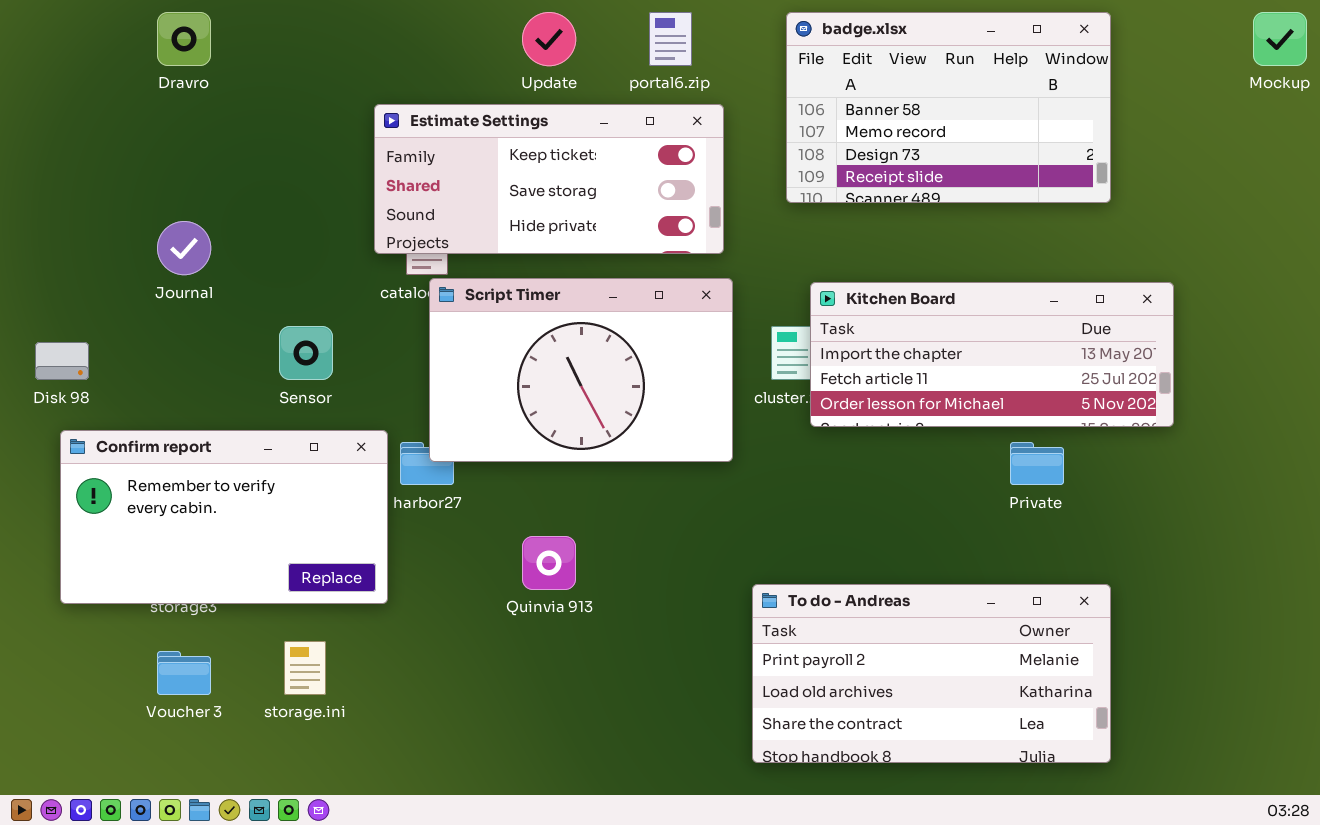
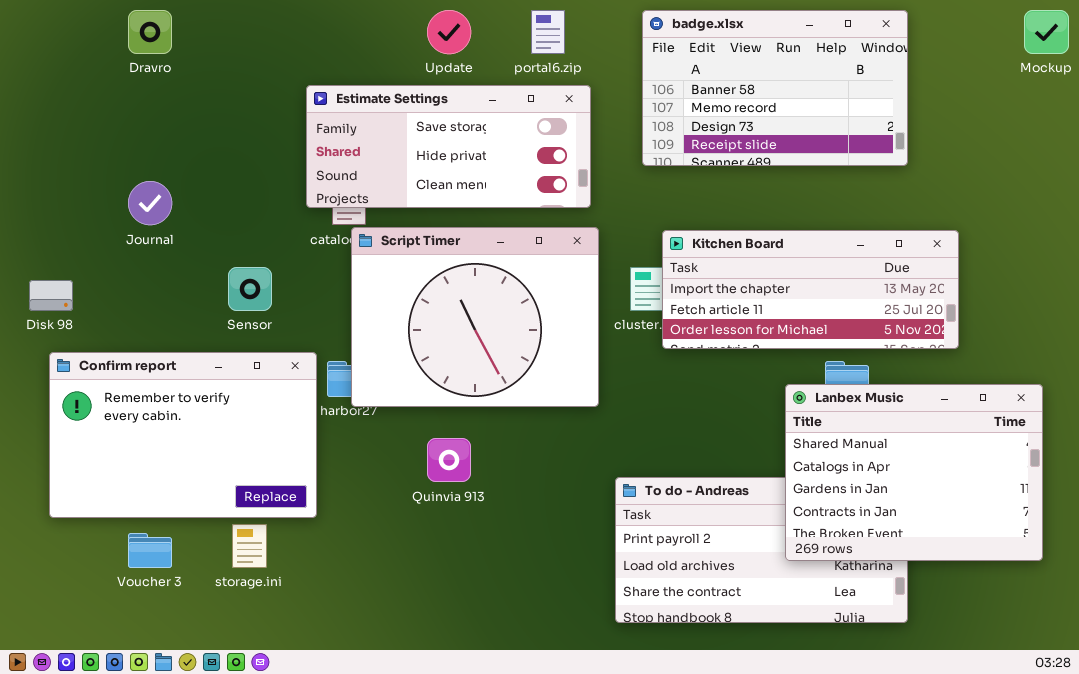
Estimate Settings: [374,104,724,254] -> [306,85,591,208], scrolled down 1 row
Script Timer: [429,278,733,462] -> [351,227,599,407], resized
Confirm report: [60,430,388,604] -> [49,352,317,518], resized
Lanbex Music: none -> [785,384,1043,561], opened

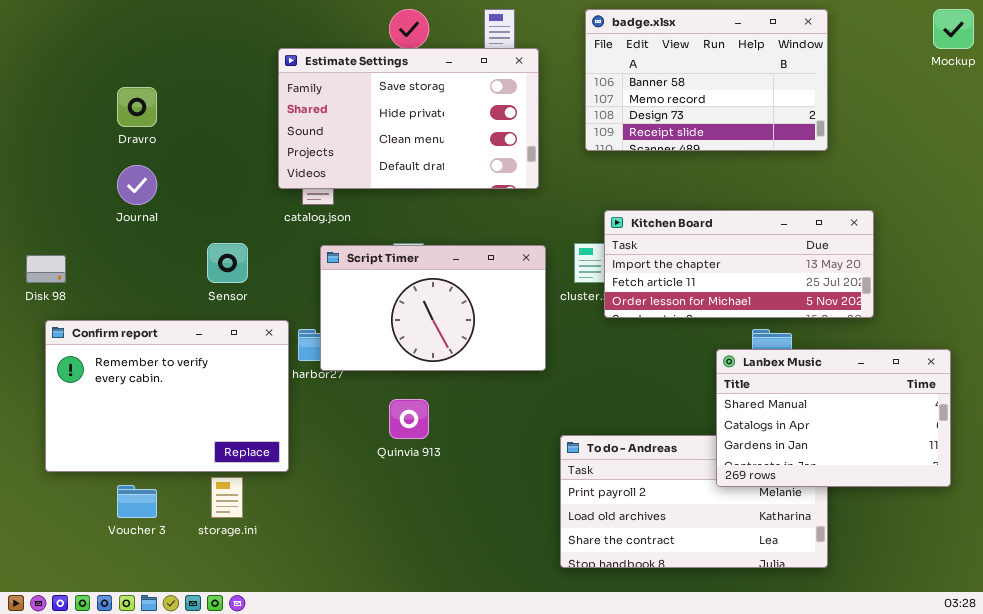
Dravro: [128,10,172,54] -> [117,87,157,127], moved
Estimate Settings: [306,85,591,208] -> [278,48,539,189], resized
Script Timer: [351,227,599,407] -> [320,245,546,371], resized
Lanbex Music: [785,384,1043,561] -> [716,349,951,487], resized

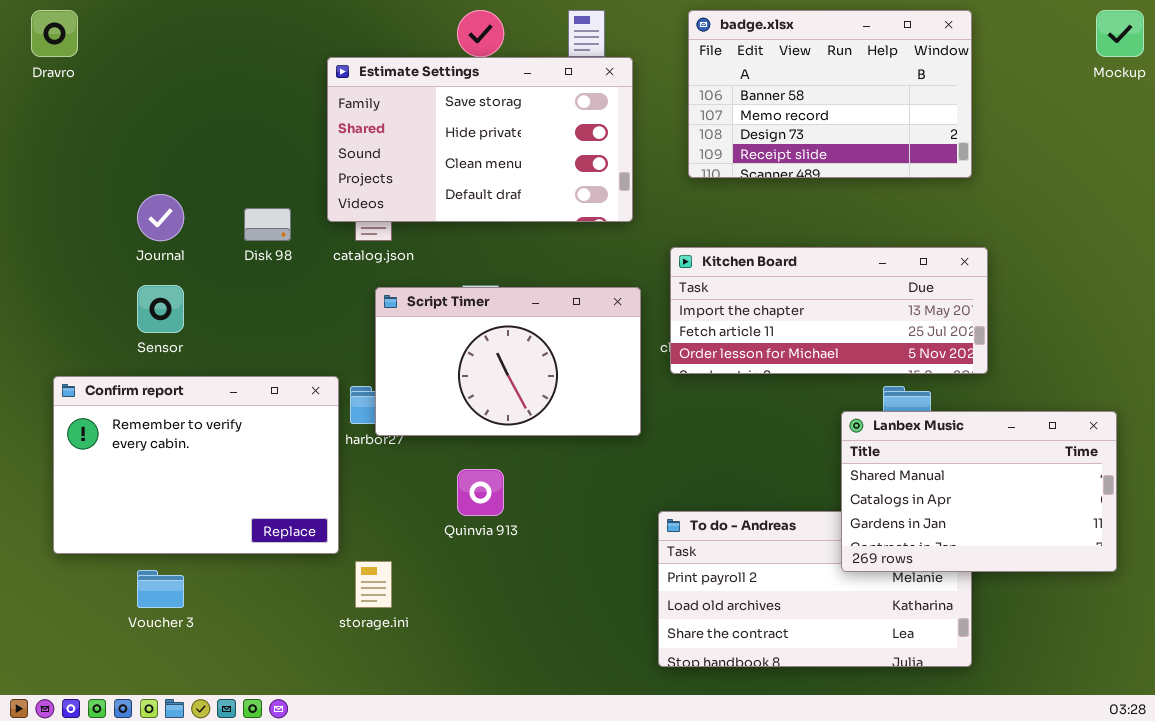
Dravro: [117,87,157,127] -> [31,10,78,57], moved
Kitchen Board: [604,210,874,318] -> [670,247,988,374], moved
Sensor: [207,243,248,283] -> [137,285,184,333], moved
Disk 98: [26,255,66,283] -> [244,208,291,241], moved
storage.ini: [211,477,243,518] -> [355,561,392,608], moved

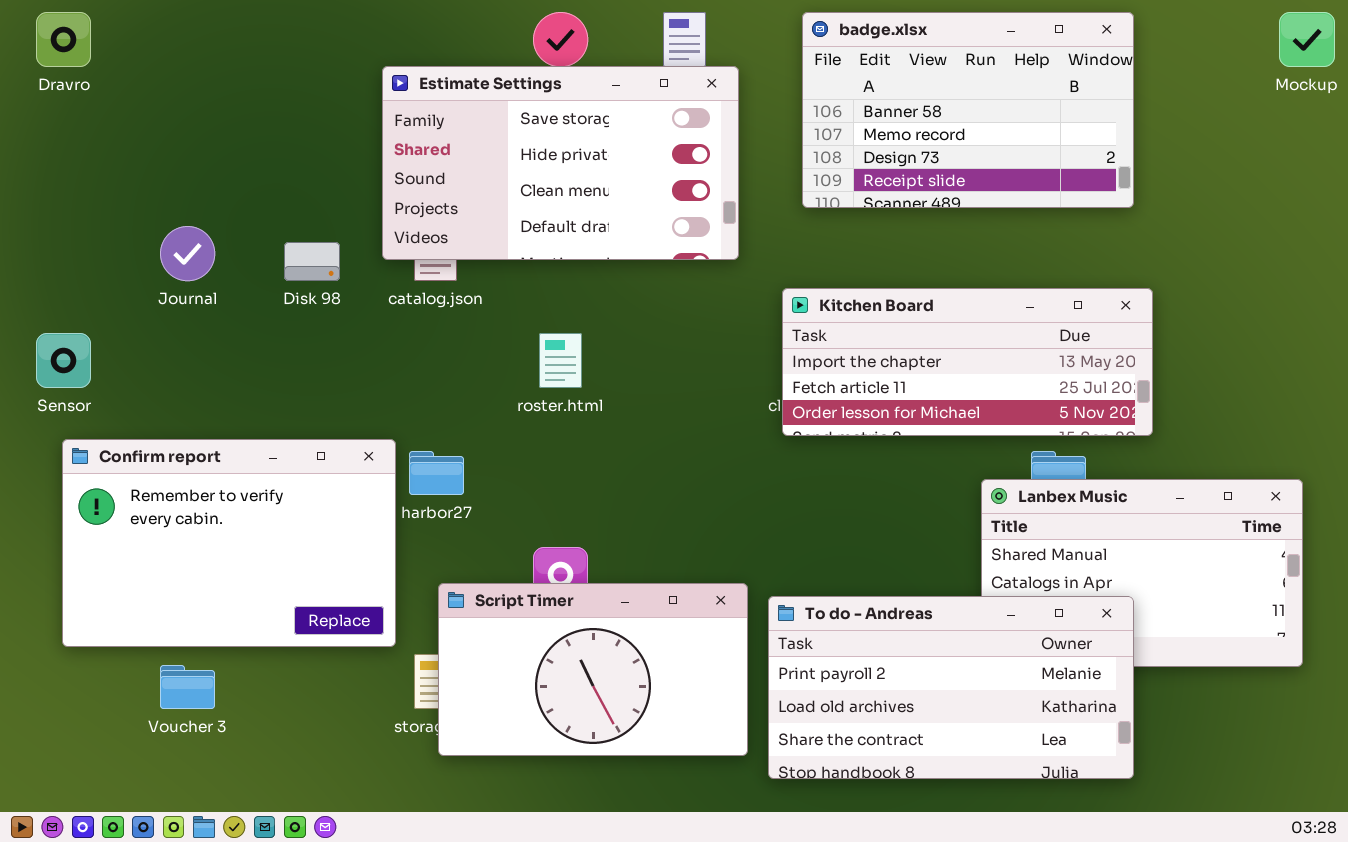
Sensor: [137,285,184,333] -> [36,333,91,388], moved
Script Timer: [375,287,641,436] -> [438,583,748,756], moved
To do - Andreas: [658,511,972,667] -> [768,596,1134,779], raised

